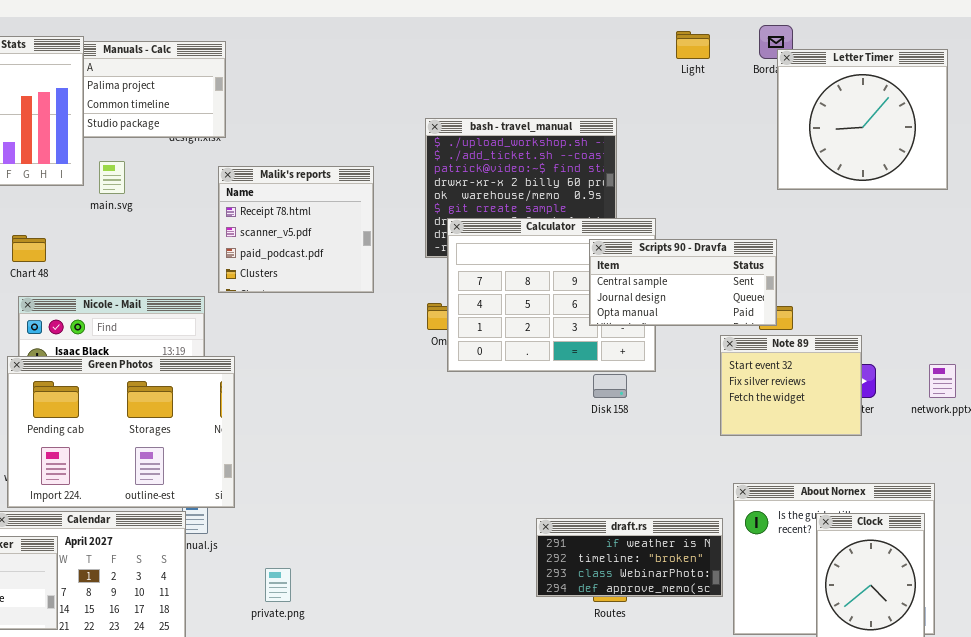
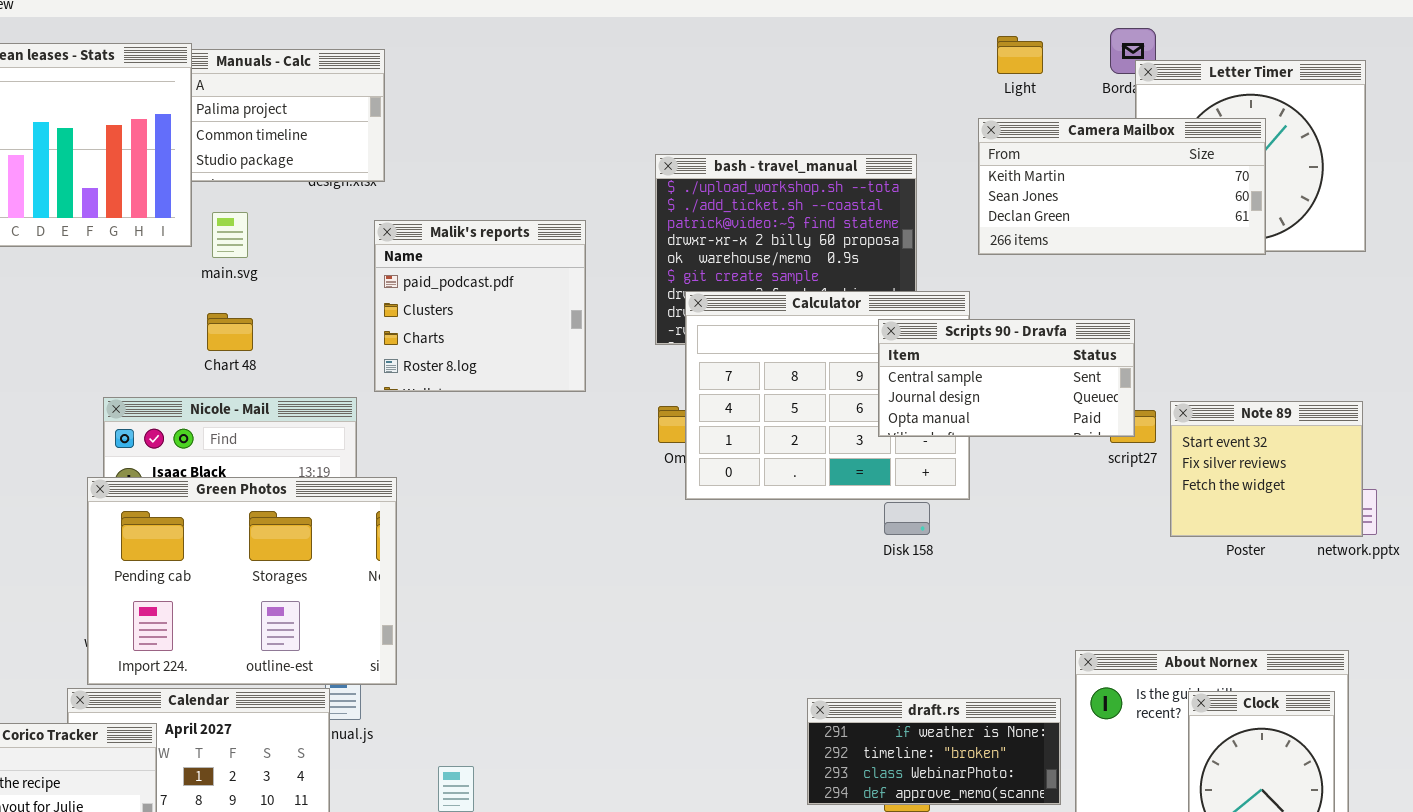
Camera Mailbox: none -> [978,118,1266,255], opened
Malik's reports: [218,166,374,293] -> [374,220,586,392], scrolled down 2 rows
Chart 48: [12,235,46,262] -> [207,313,253,351], moved
Note 89: [720,335,862,436] -> [1170,401,1363,537], moved

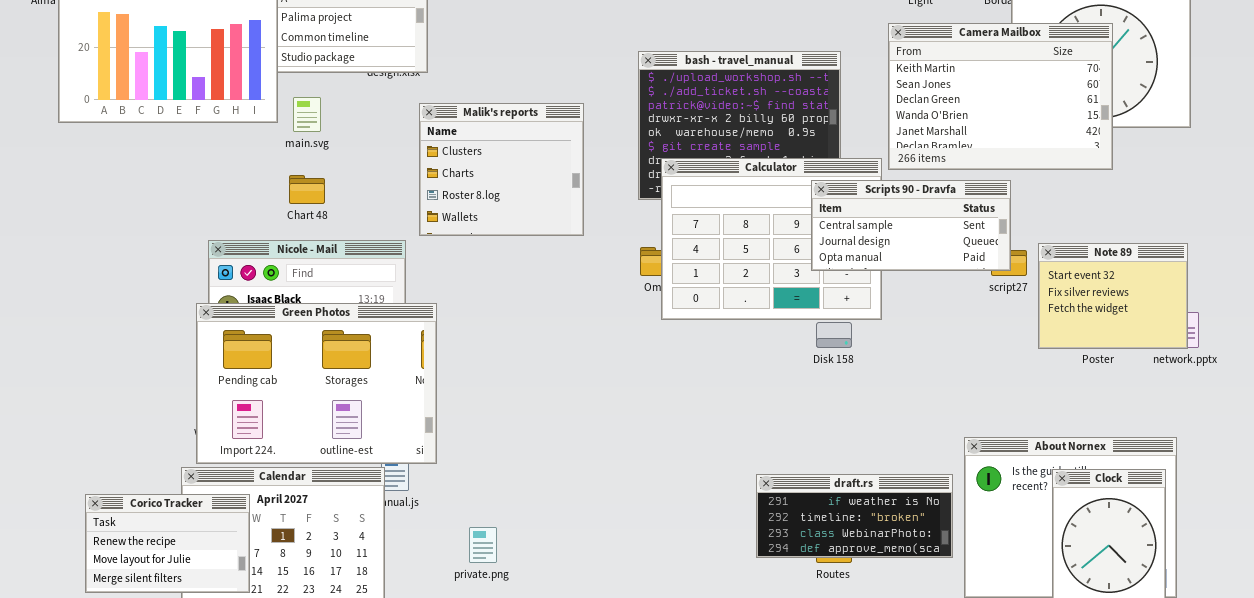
Camera Mailbox: [978,118,1266,255] -> [888,23,1113,170], resized
Malik's reports: [374,220,586,392] -> [419,103,584,236], scrolled down 1 row

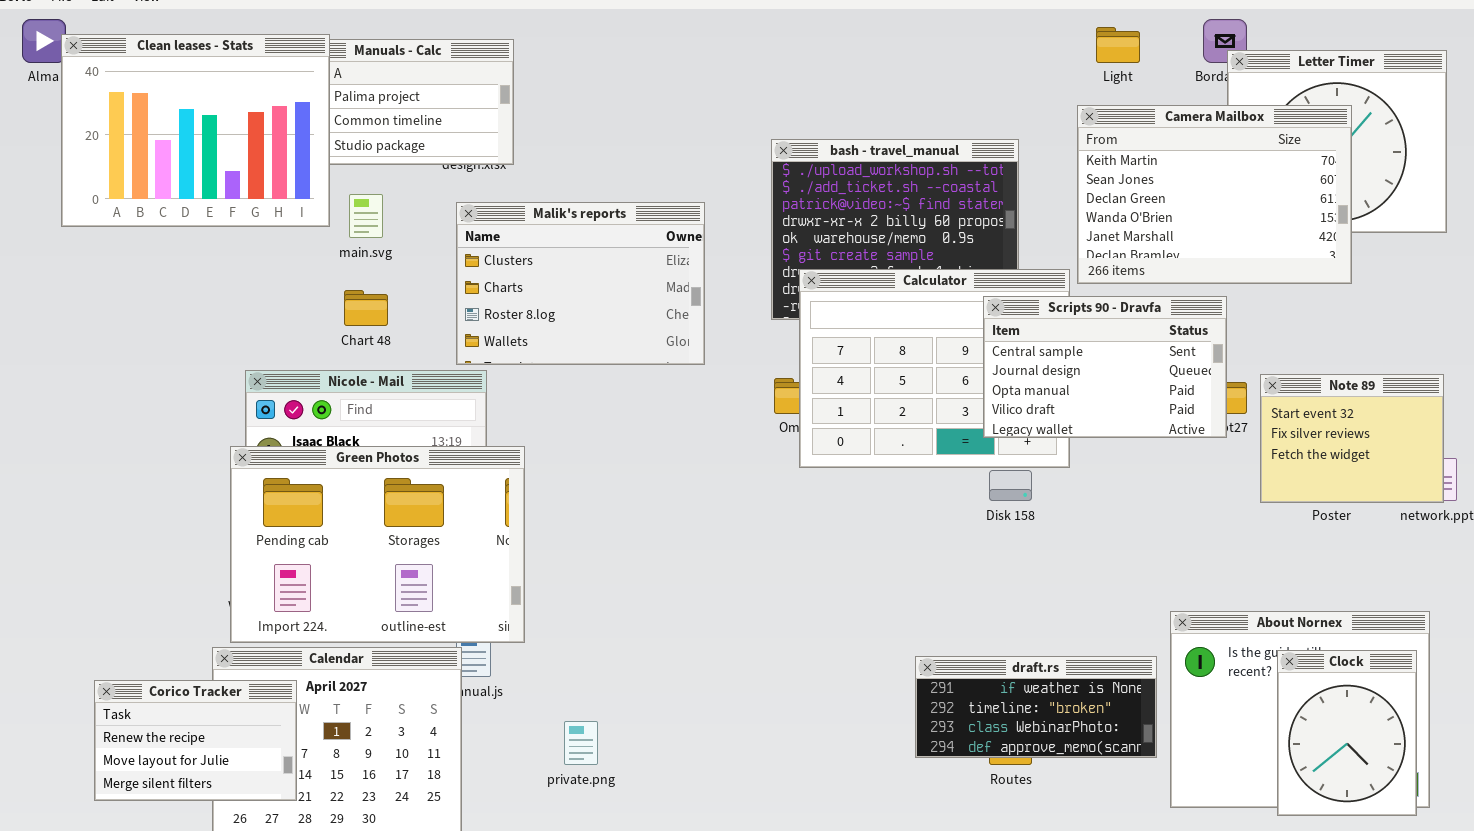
Malik's reports: [419,103,584,236] -> [456,202,705,365], resized
Scripts 90 - Dravfa: [811,180,1011,271] -> [983,296,1227,438], resized

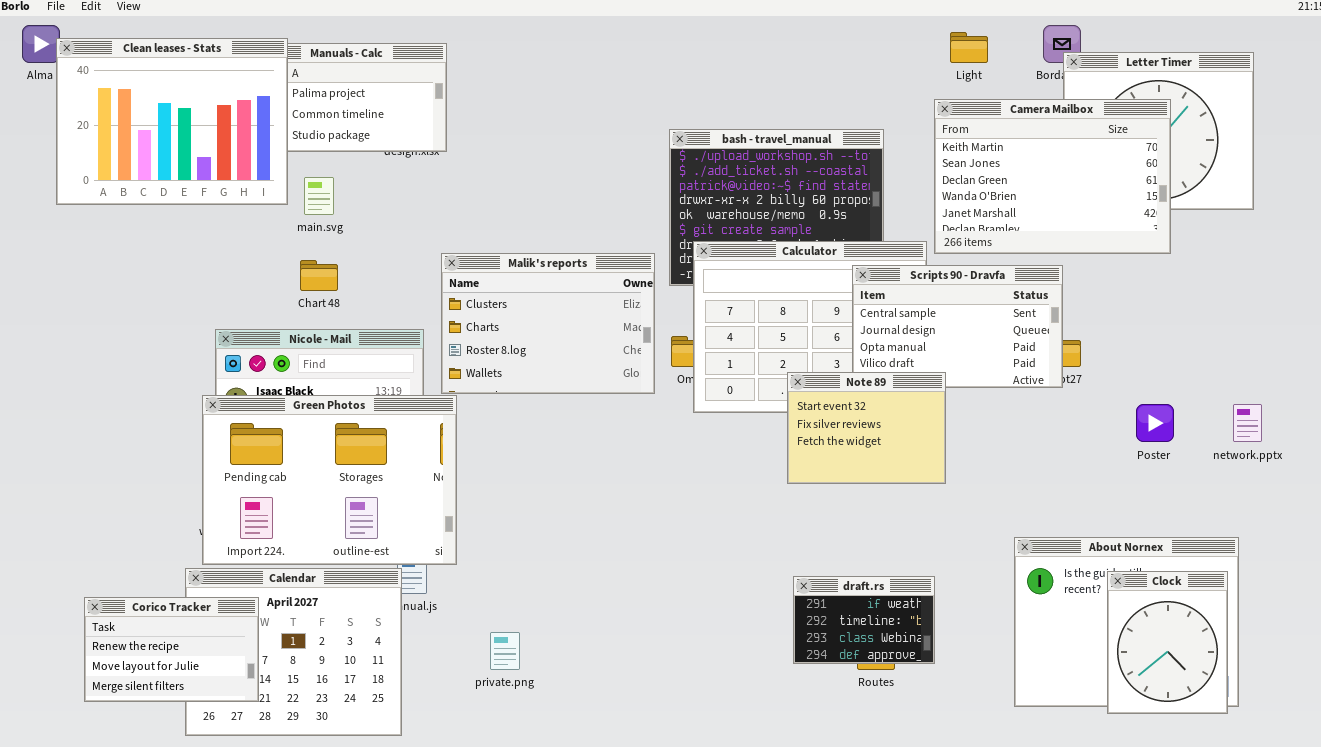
Malik's reports: [456,202,705,365] -> [441,253,655,394], moved
Note 89: [1260,374,1444,503] -> [787,372,946,484], moved
draft.rs: [915,656,1157,758] -> [793,576,935,664], resized

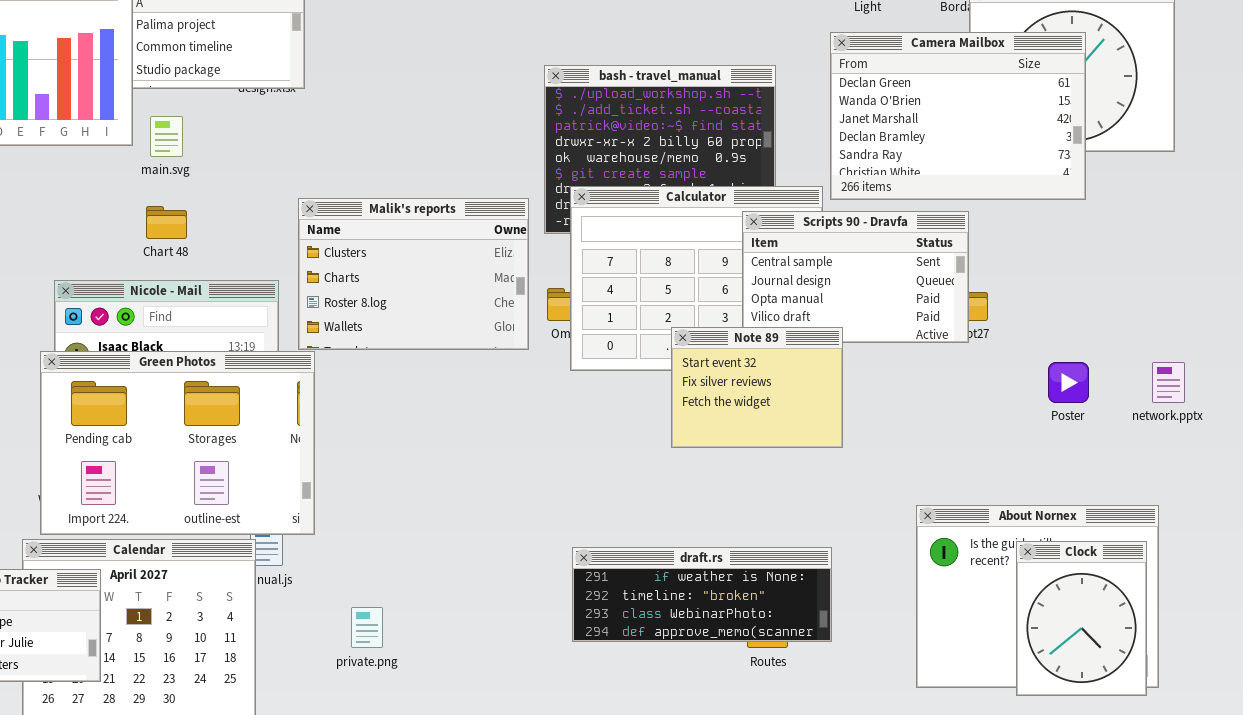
Camera Mailbox: [934,99,1171,254] -> [830,32,1086,200], scrolled down 2 rows
draft.rs: [793,576,935,664] -> [572,547,832,642], resized

